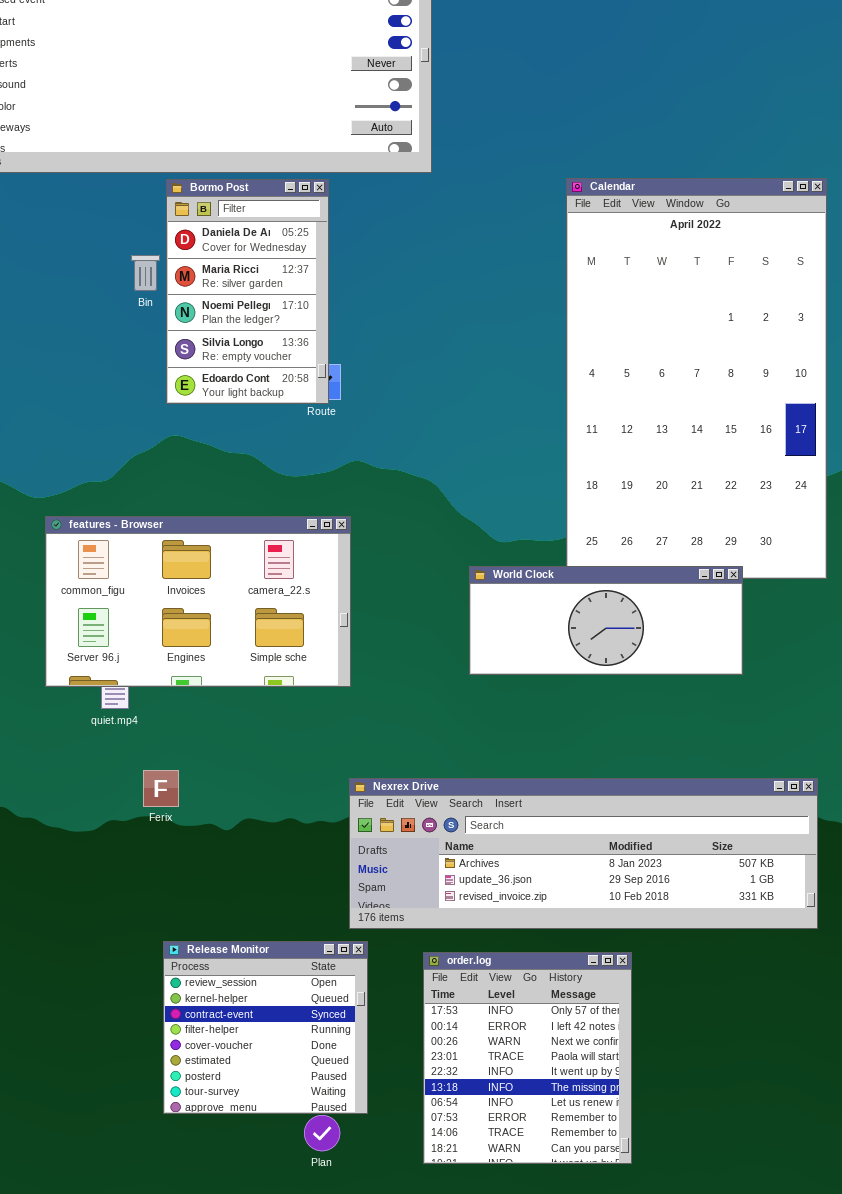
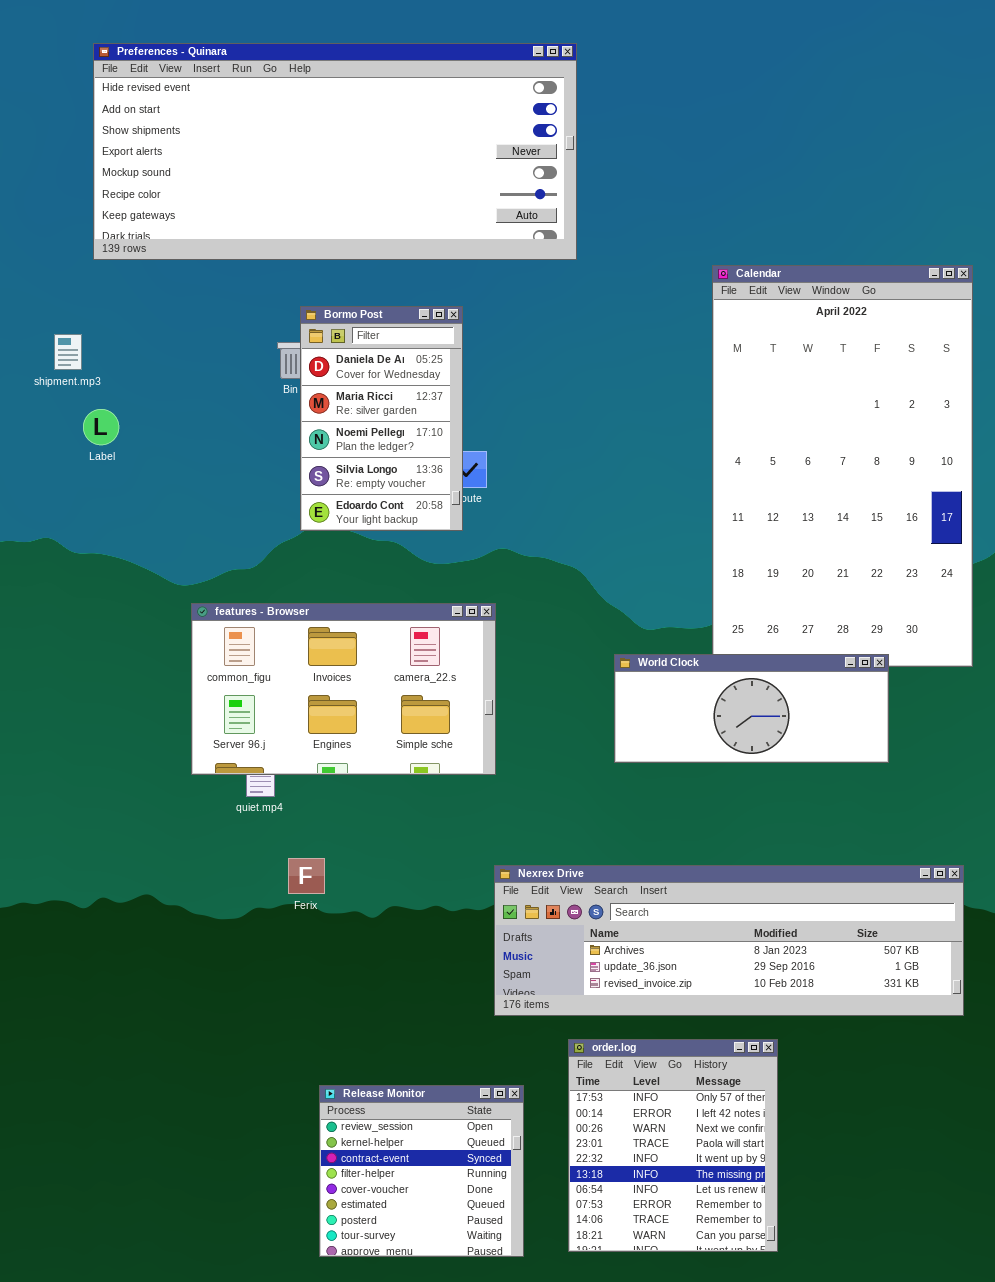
Bormo Post: [166,179,329,404] -> [300,306,463,531], moved
Release Monitor: [163,941,368,1114] -> [319,1085,524,1257], moved

